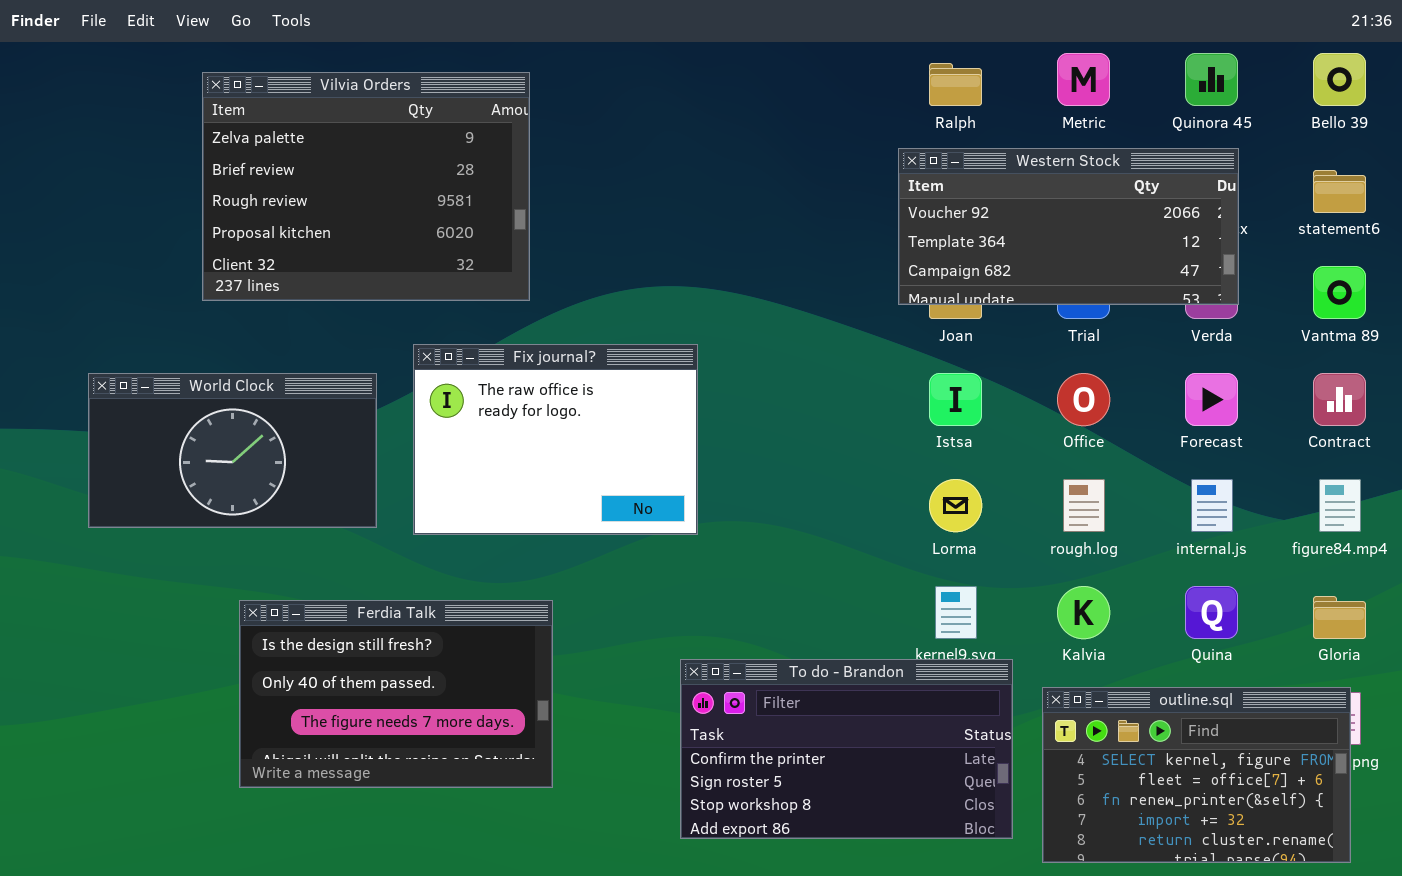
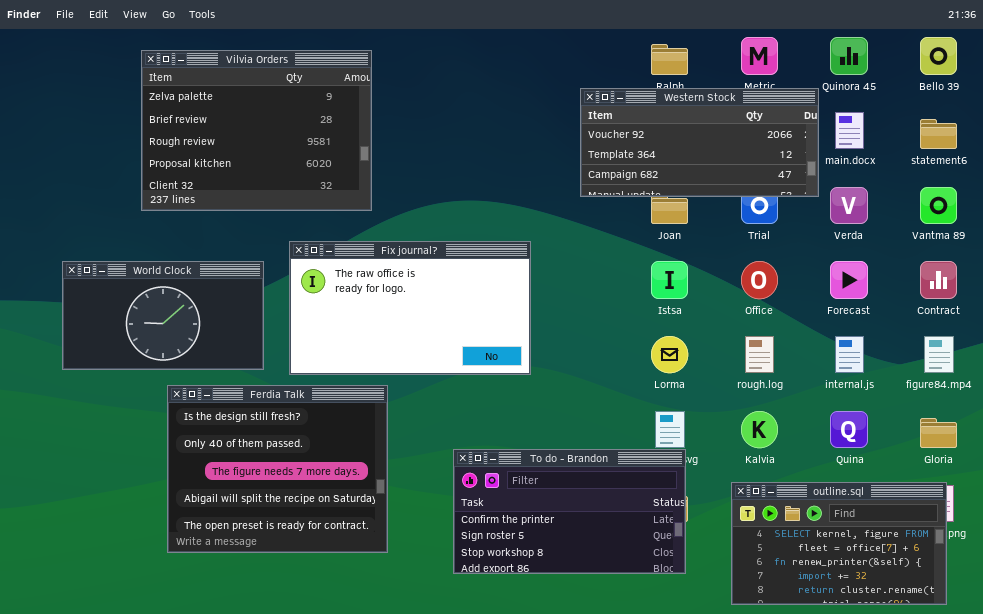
Western Stock: [898,148,1239,305] -> [580,88,819,197], moved
Fix journal?: [413,344,698,535] -> [289,241,531,375], resized
Ferdia Talk: [239,600,553,788] -> [167,385,388,553], resized
To do - Brandon: [680,659,1013,839] -> [453,449,686,574], moved

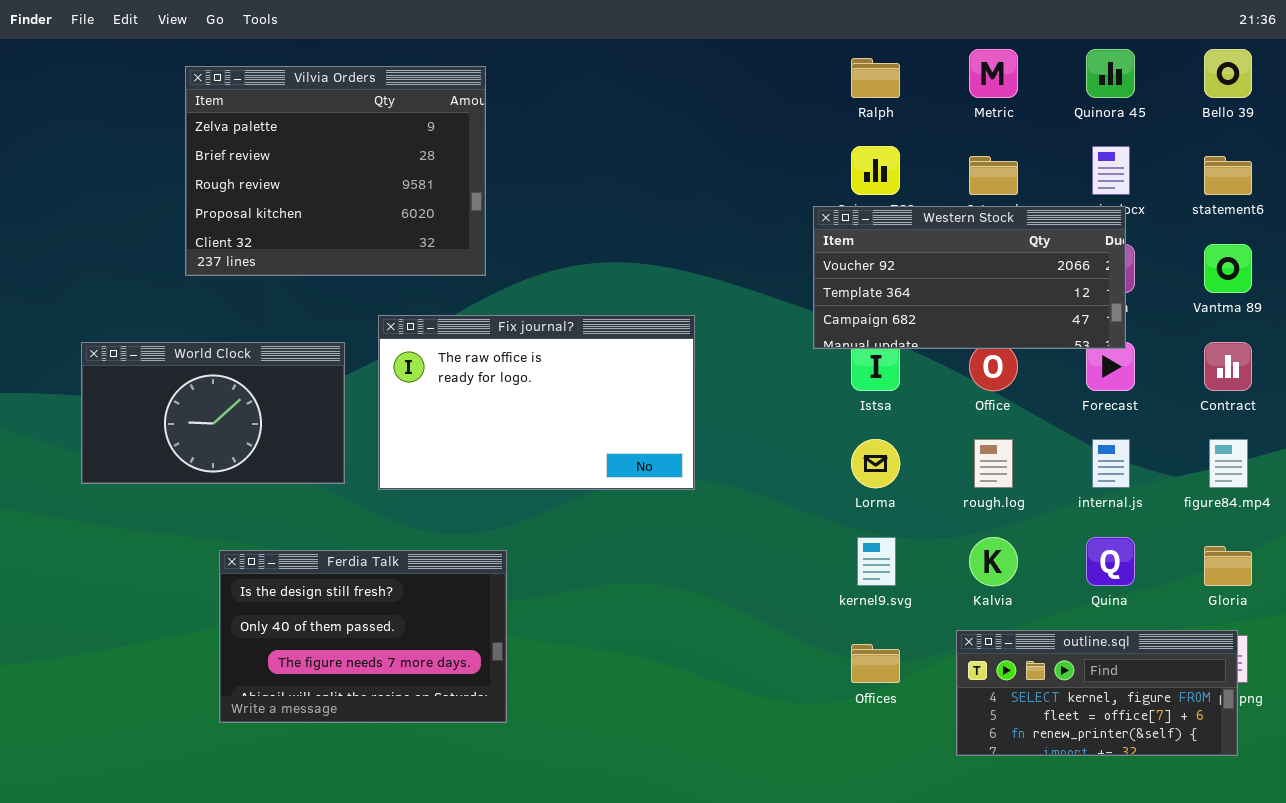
Western Stock: [580,88,819,197] -> [813,206,1126,349], moved
Ferdia Talk: [167,385,388,553] -> [219,550,507,723], resized
To do - Brandon: [453,449,686,574] -> none, closed
outline.sql: [731,482,947,605] -> [956,630,1238,756], resized

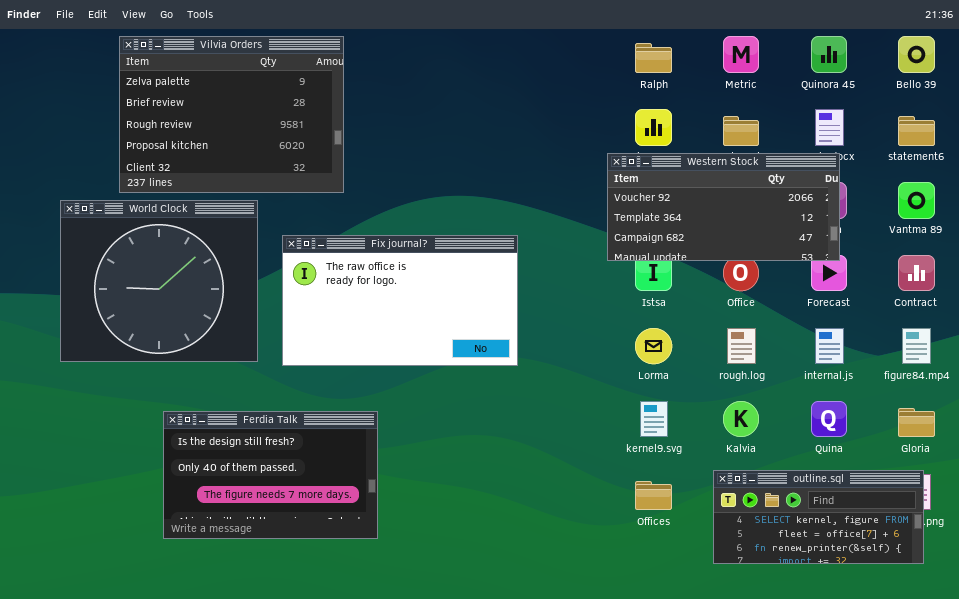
Vilvia Orders: [185,66,486,276] -> [119,36,344,193], moved
World Clock: [81,342,345,484] -> [60,200,258,362], resized

